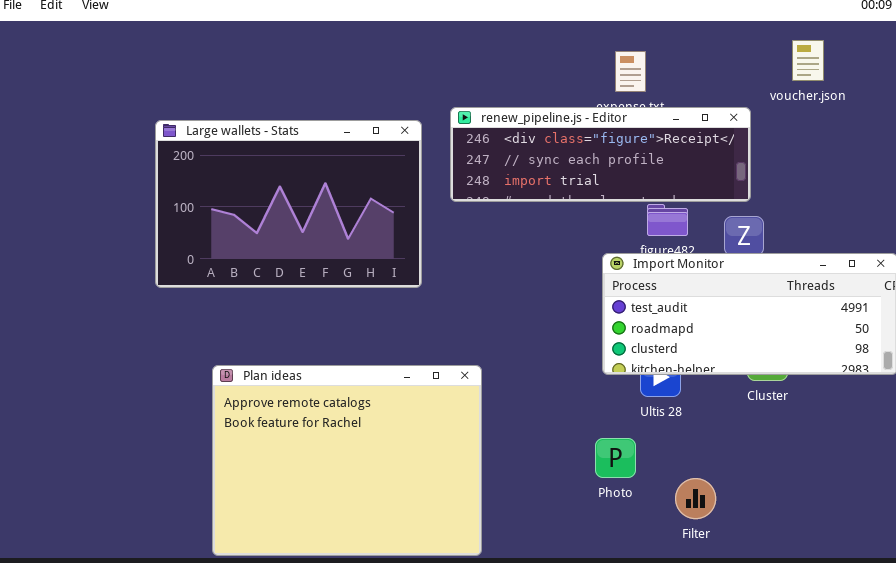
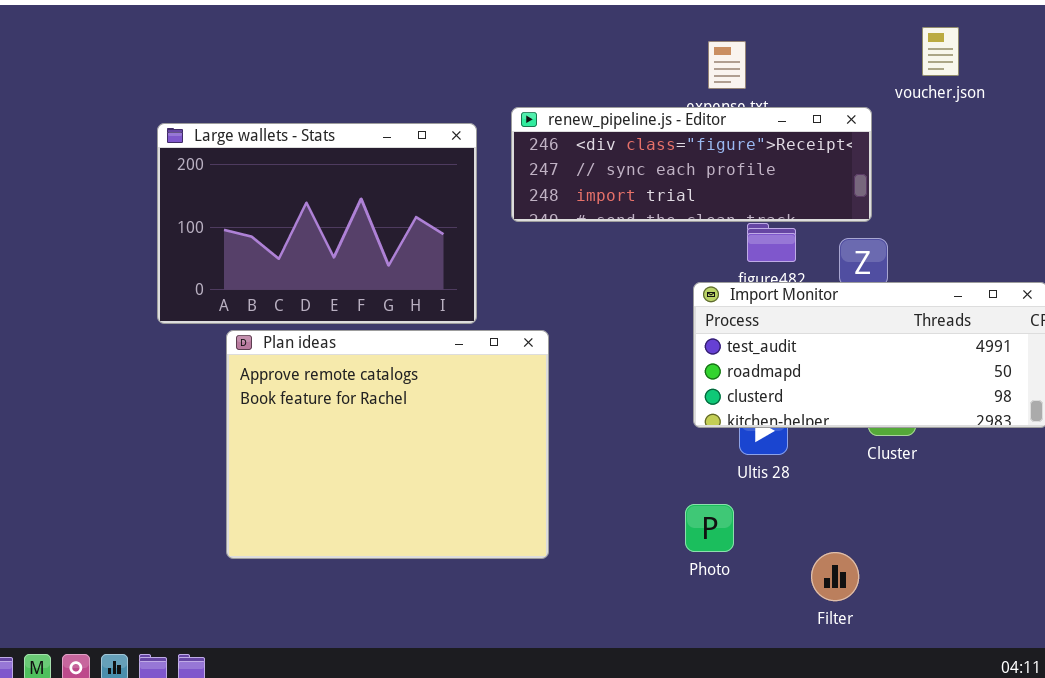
Plan ideas: [212,365,482,556] -> [226,330,549,559], moved
Filter: [675,478,716,519] -> [811,552,859,601], moved

